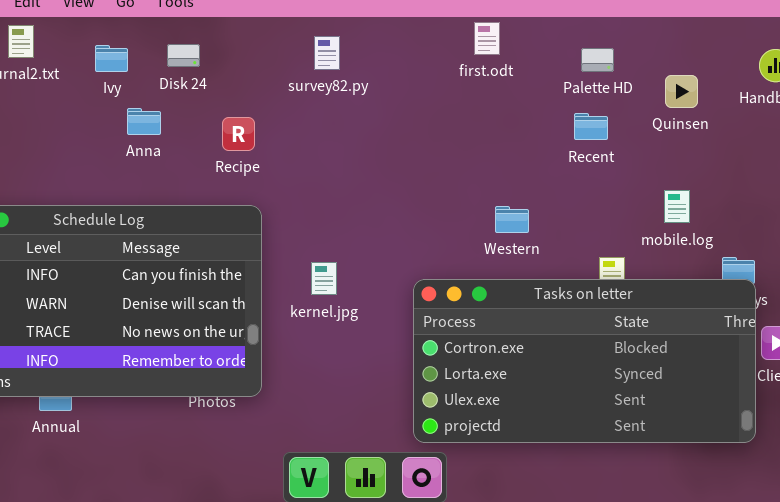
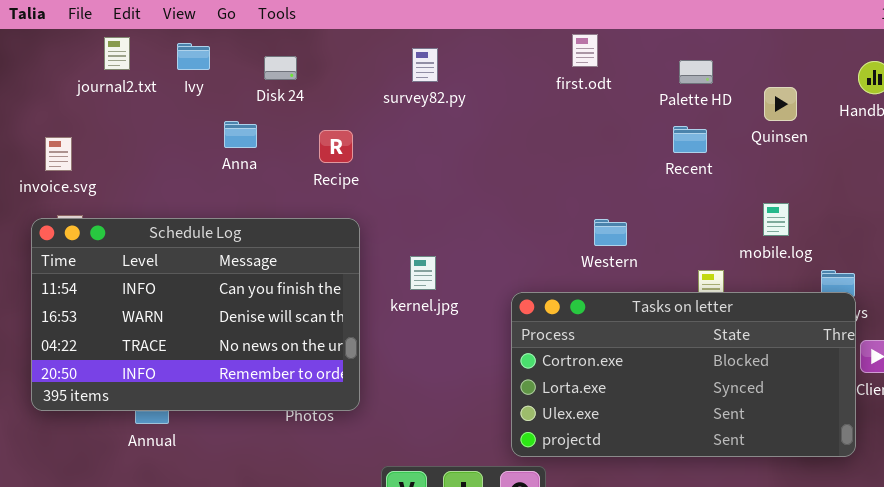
Ivy: [95,45,128,72] -> [177,43,210,70], moved
kernel.jpg: [311,262,337,295] -> [410,256,436,290], moved

